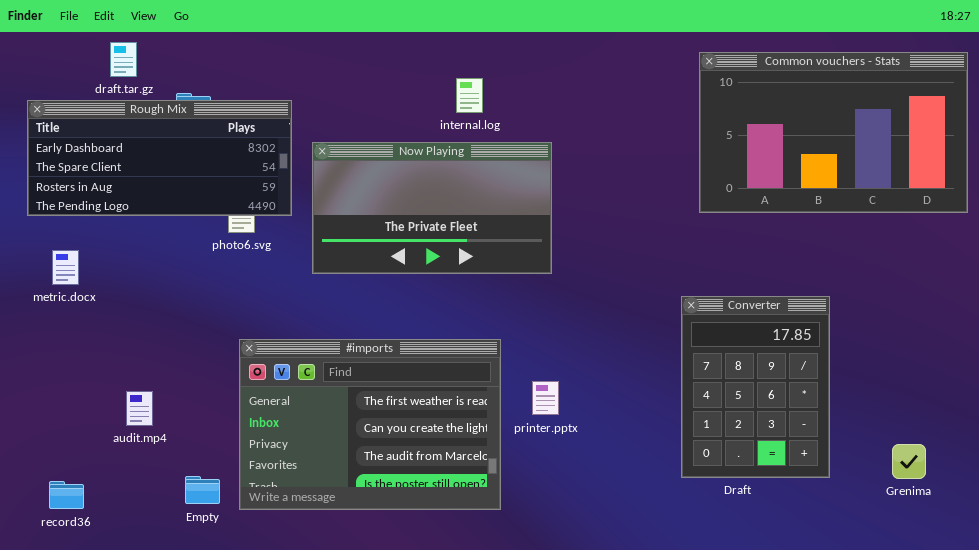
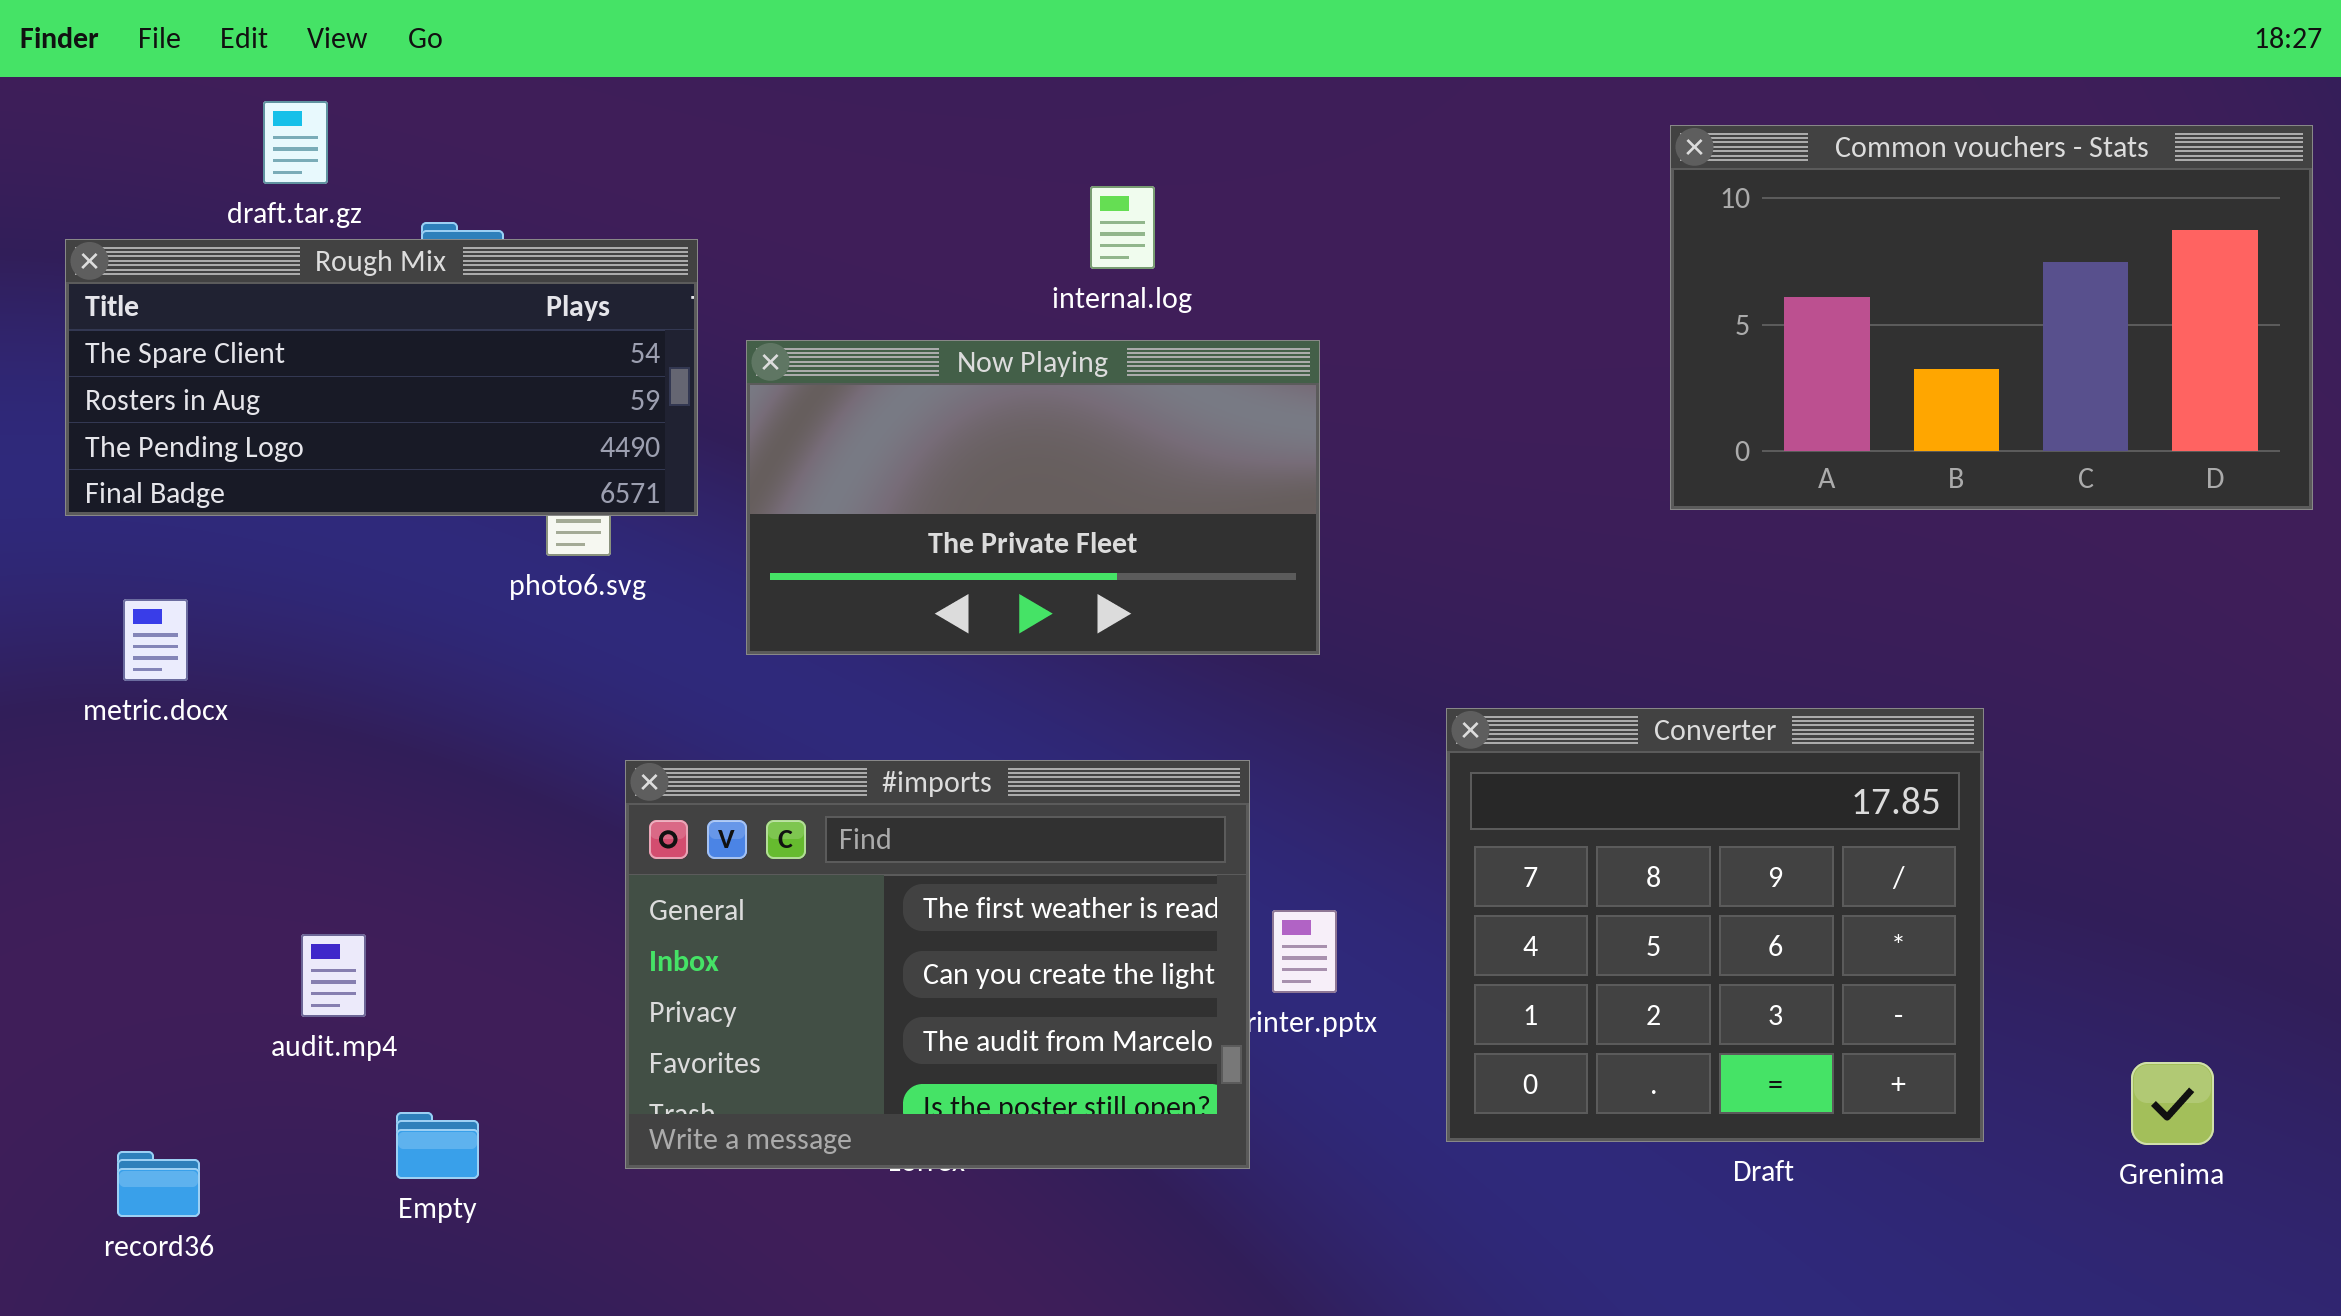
Rough Mix: [27,100,292,216] -> [65,239,698,516], scrolled down 1 row
Converter: [681,296,830,478] -> [1446,708,1984,1142], resized
#imports: [239,339,501,510] -> [625,760,1250,1169], moved
Empty: [185,476,220,504] -> [396,1112,479,1179], moved

